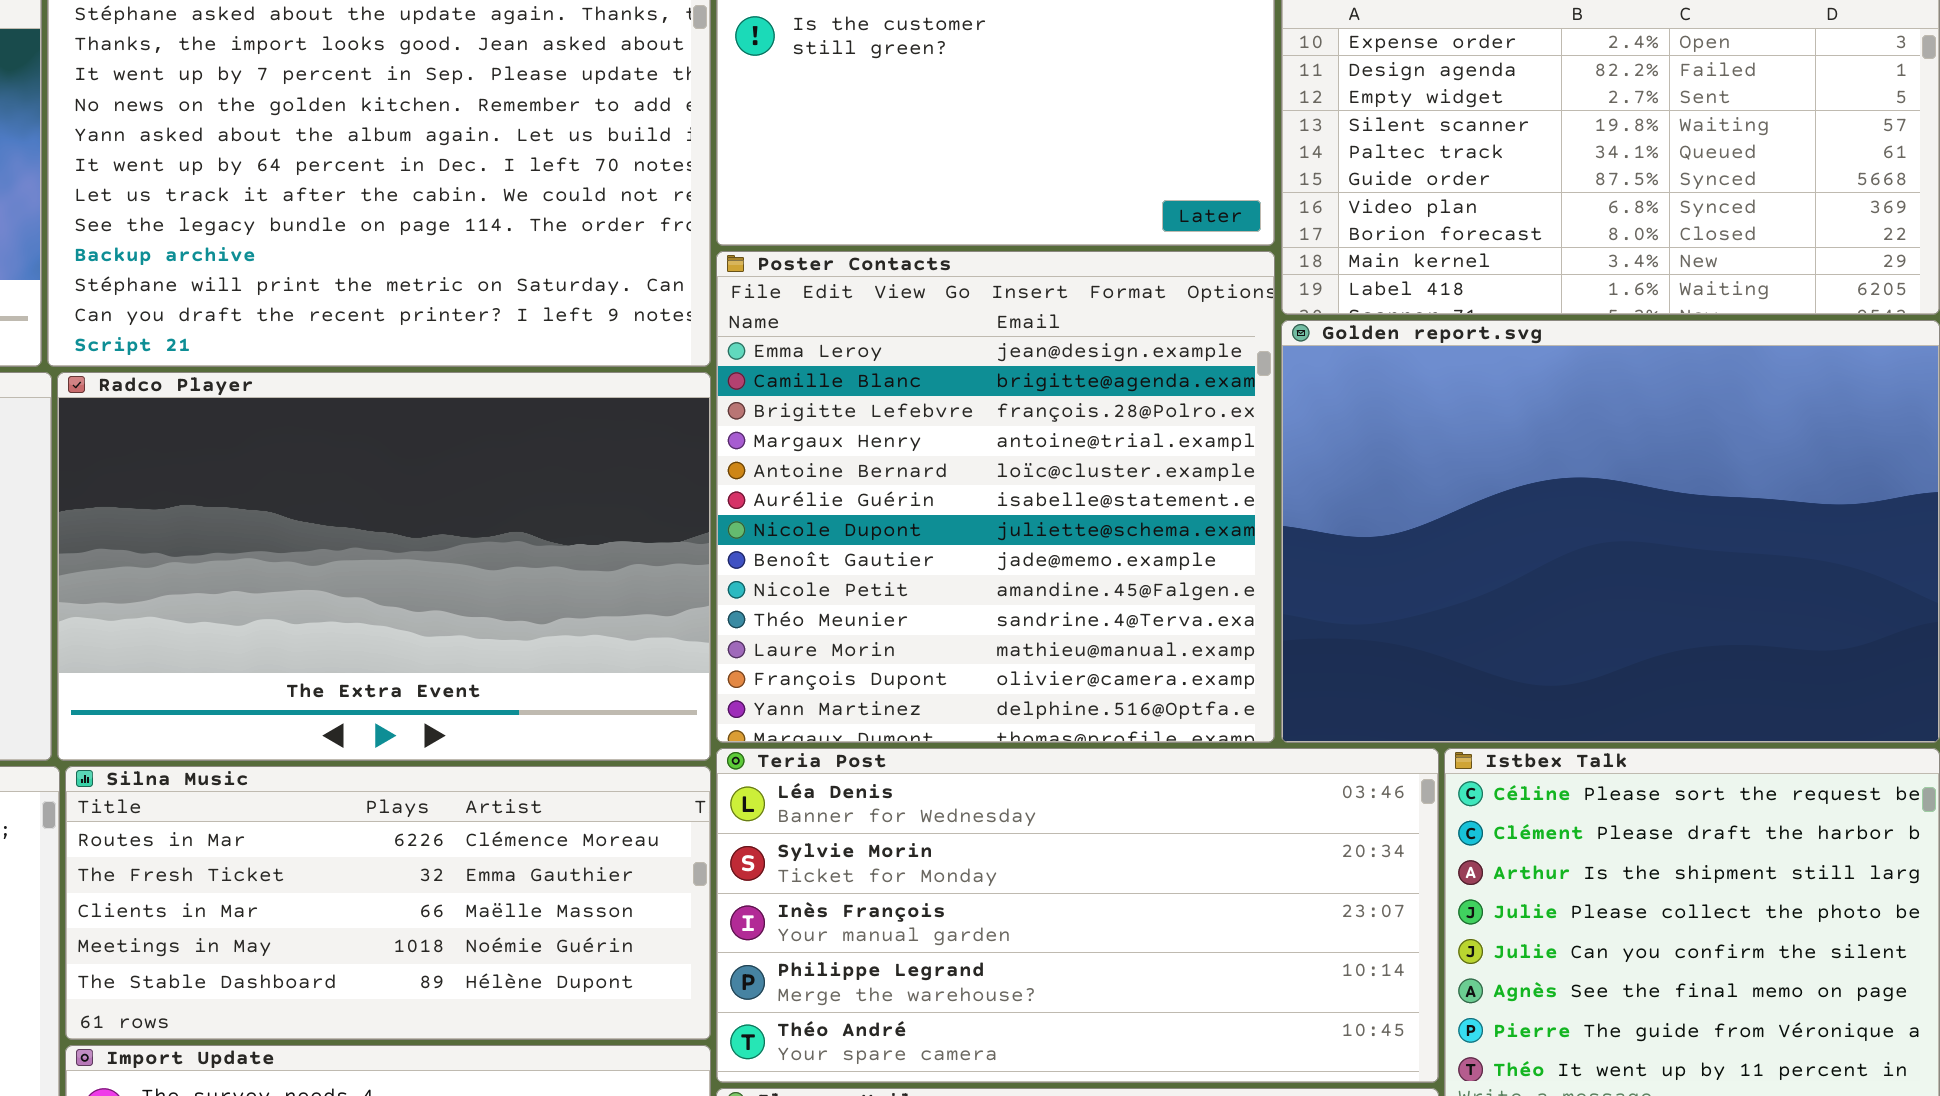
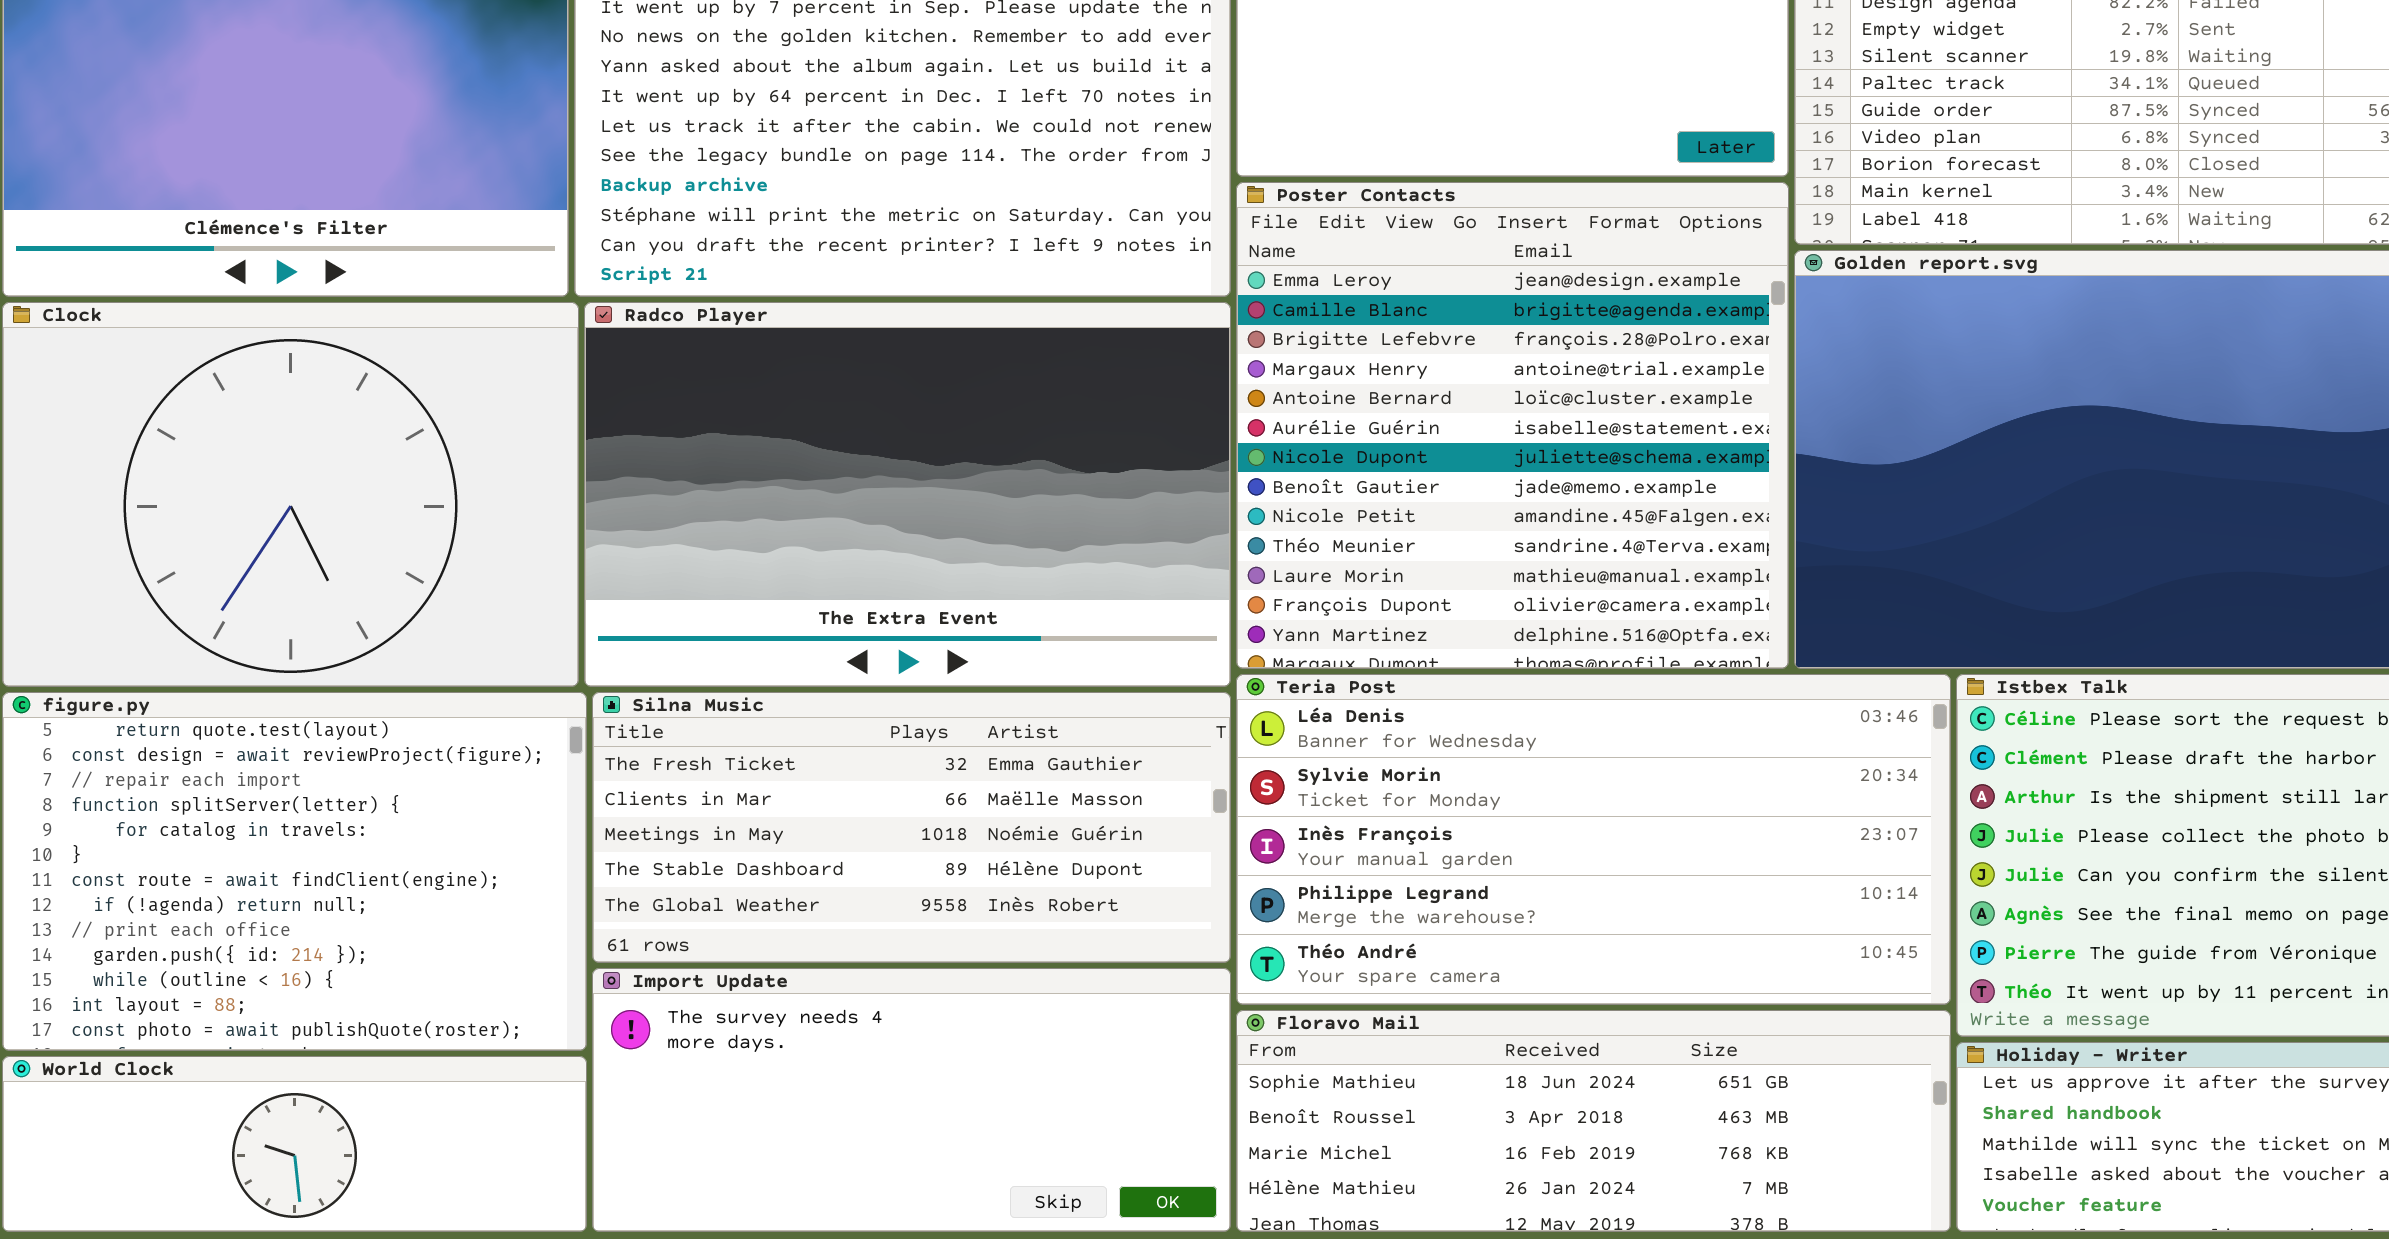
Silna Music: [65,766,711,1040] -> [592,692,1231,963], scrolled down 1 row

